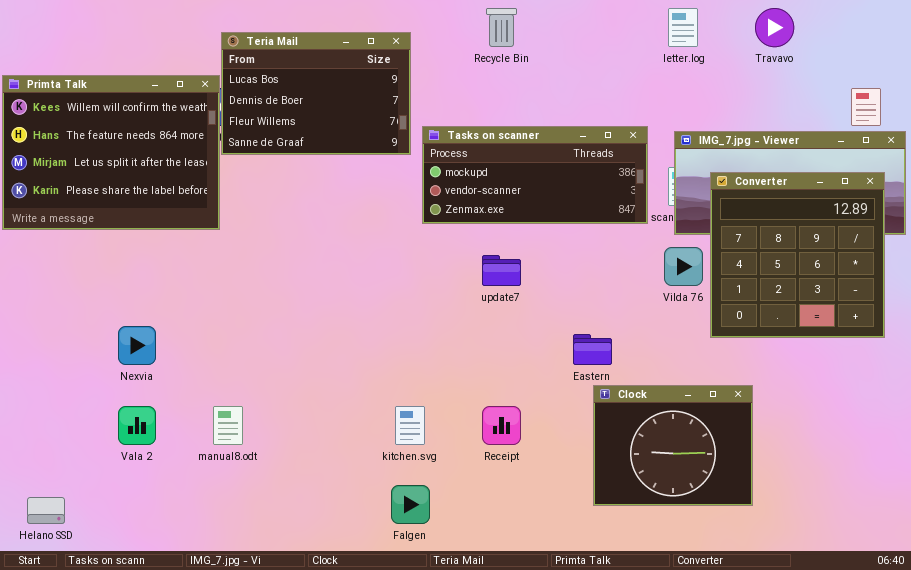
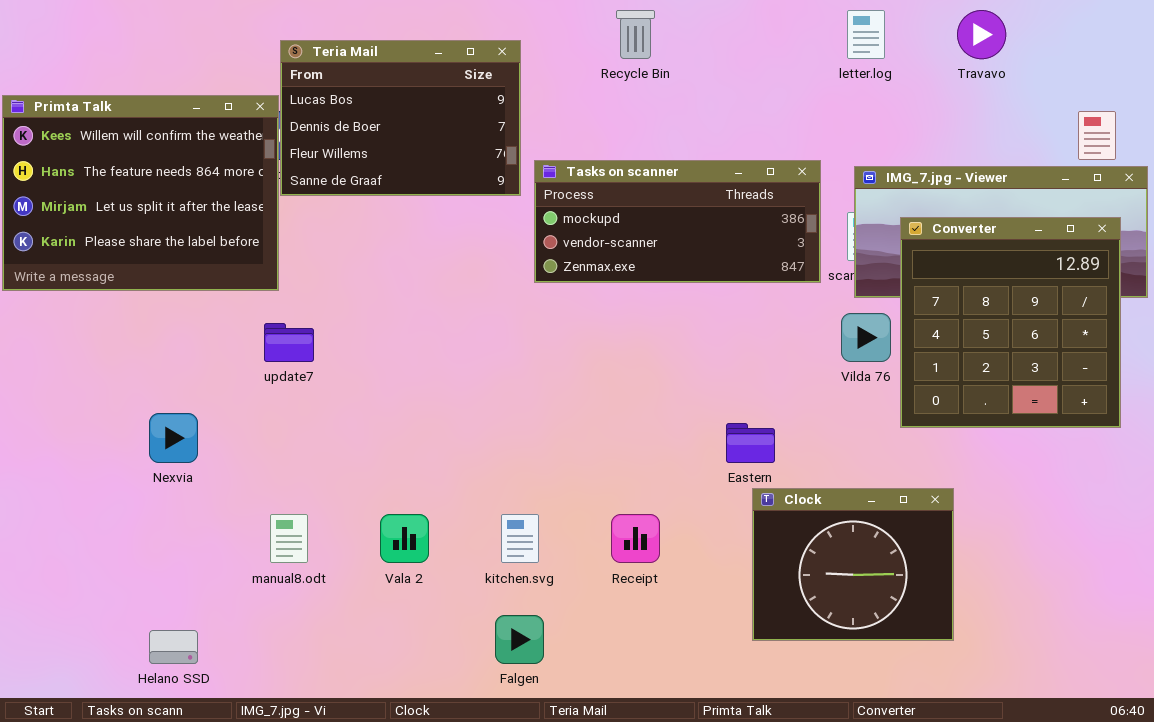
update7: [482,255,521,286] -> [264,323,314,362], moved
Vala 2: [118,406,156,445] -> [380,514,429,563], moved
Helano SSD: [27,497,65,524] -> [149,630,198,664], moved

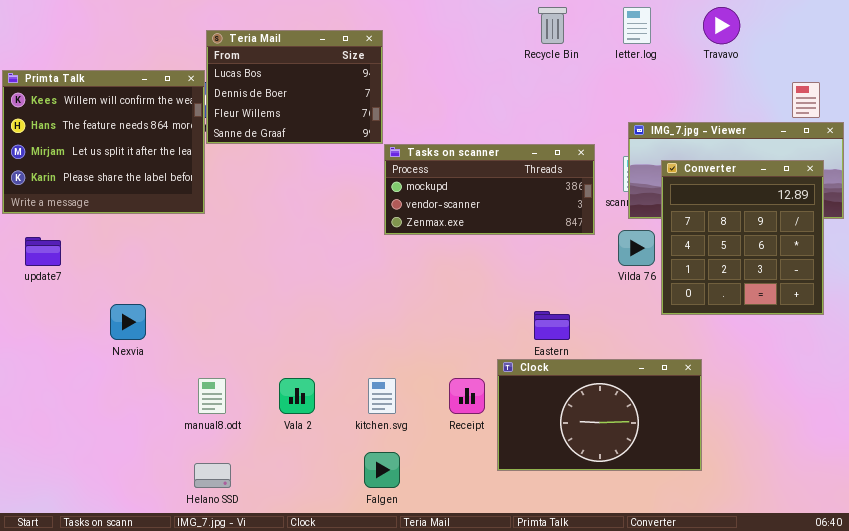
Recycle Bin: [616,10,655,59] -> [538,7,567,44], moved
Tasks on scanner: [534,160,821,283] -> [384,144,595,235], moved
update7: [264,323,314,362] -> [25,237,61,266], moved
Clock: [752,488,954,641] -> [497,359,702,471], resized
Helano SSD: [149,630,198,664] -> [194,463,231,488], moved

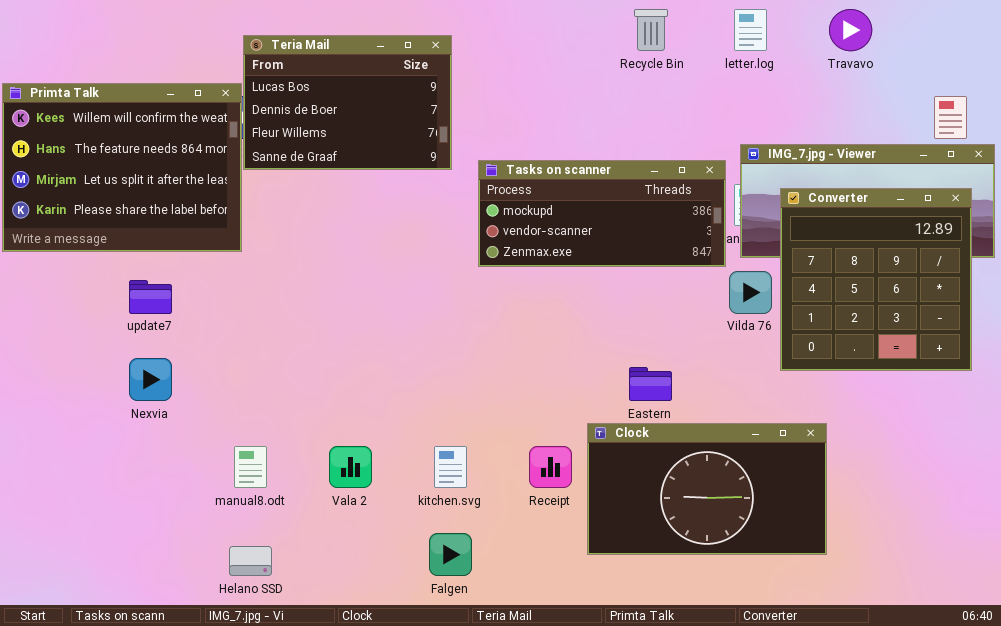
Tasks on scanner: [384,144,595,235] -> [478,160,726,267], moved
update7: [25,237,61,266] -> [129,280,172,314], moved

